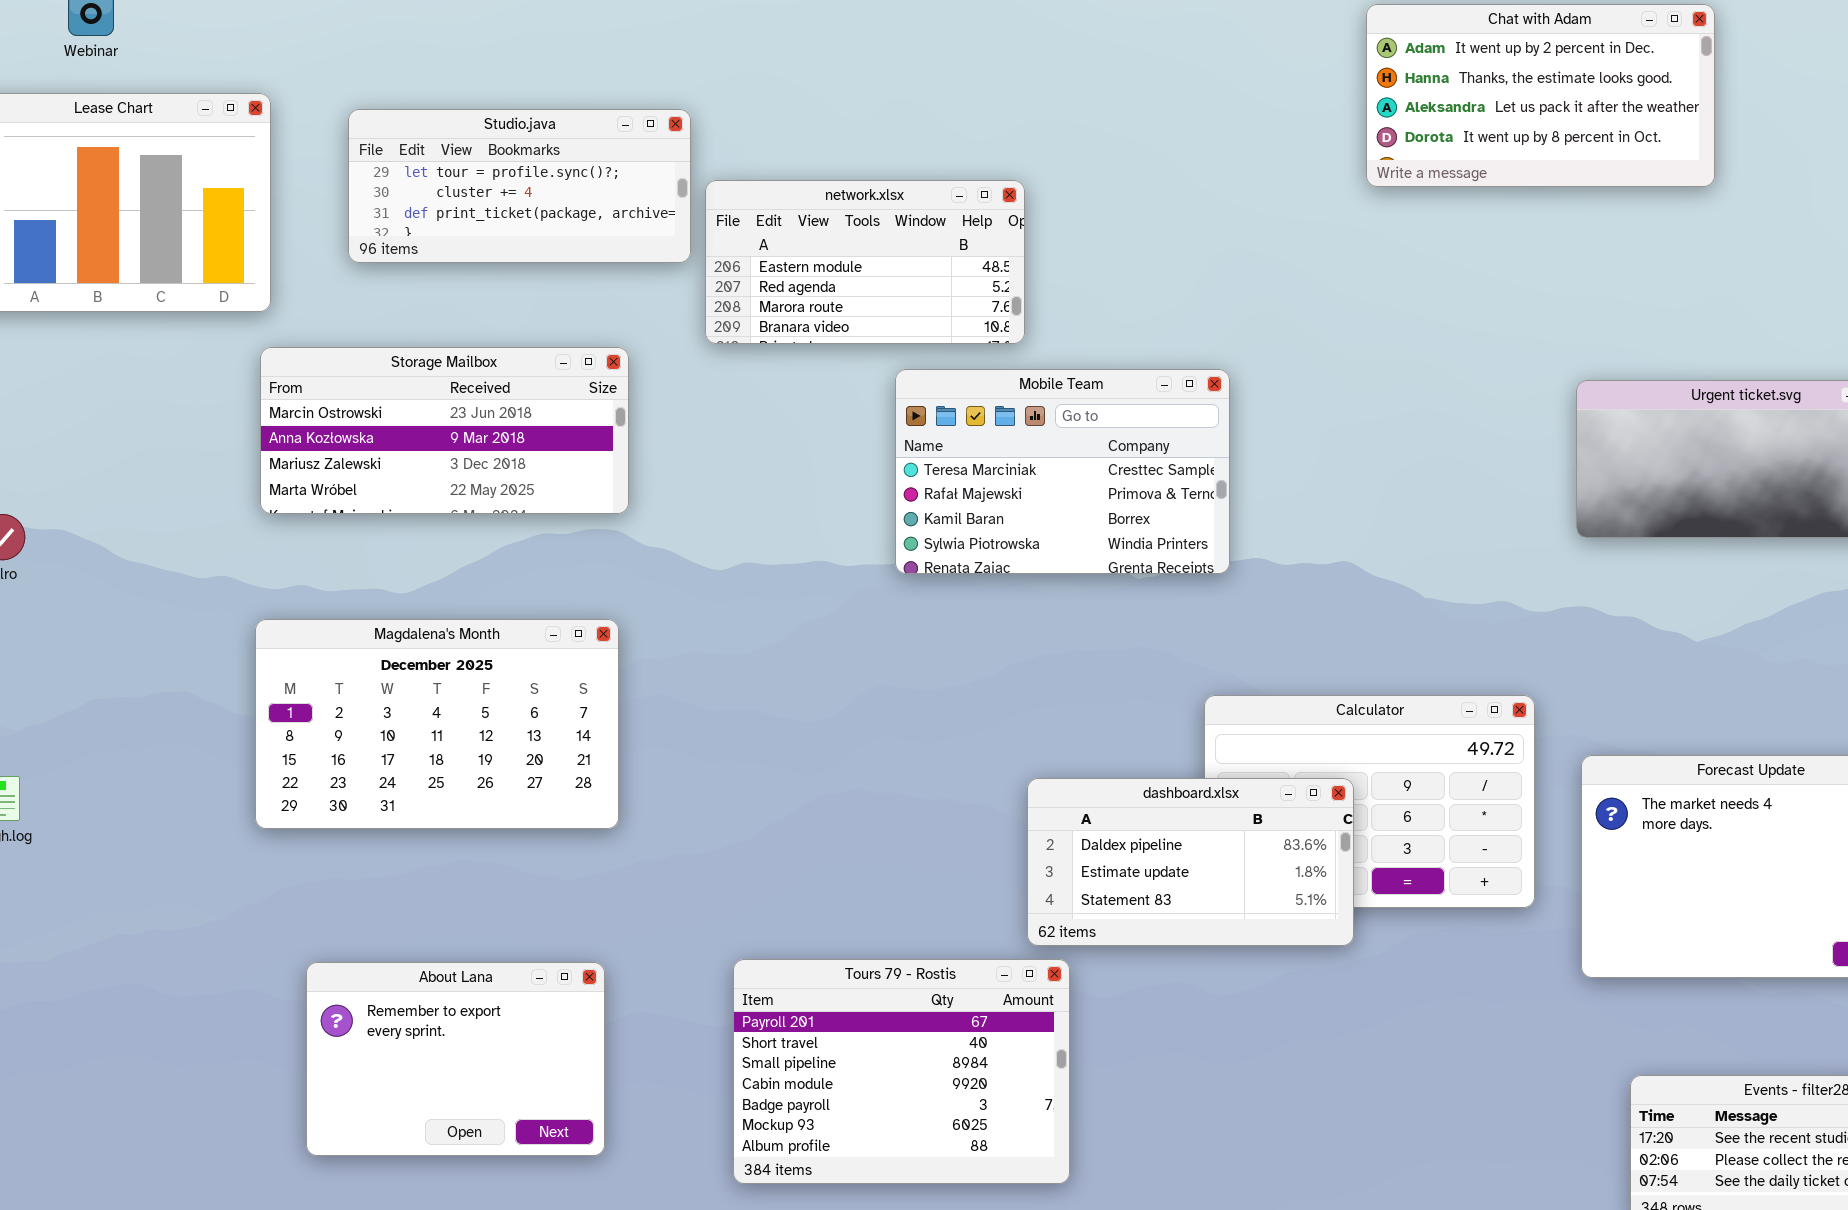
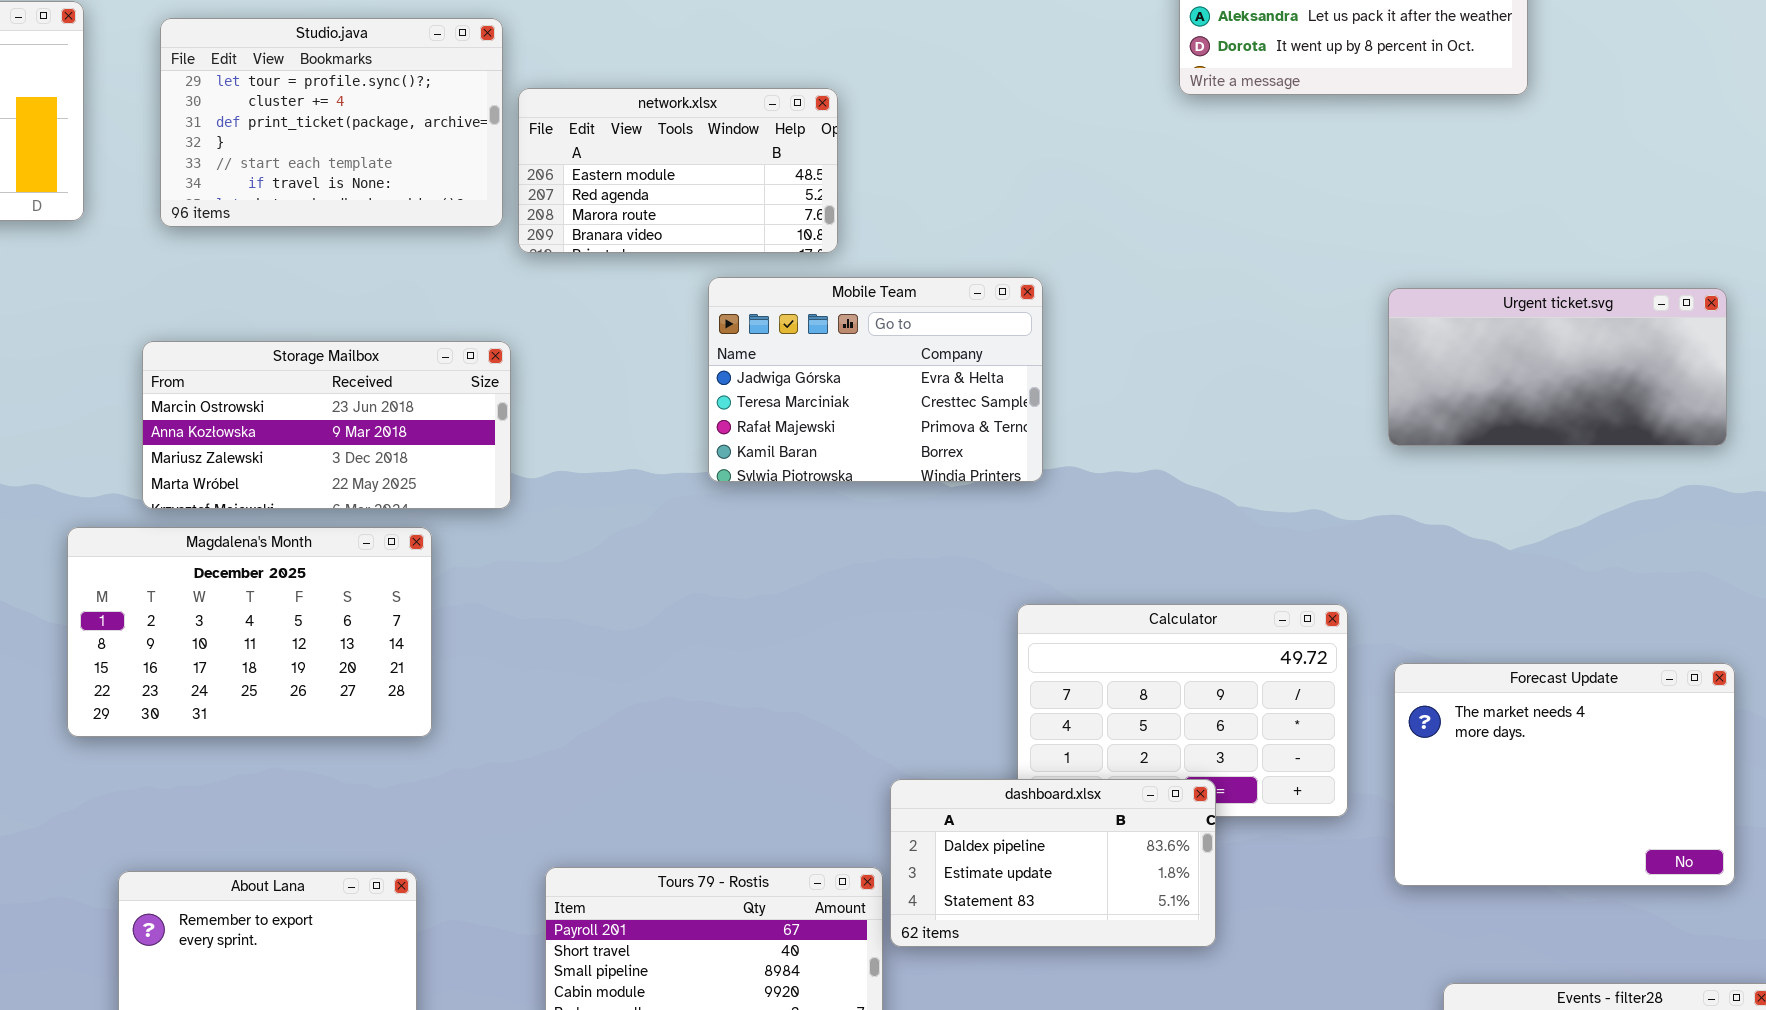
Studio.java: [348,109,691,263] -> [160,18,503,227], resized
Storage Mailbox: [260,347,629,514] -> [142,341,511,509], moved
Mobile Team: [895,369,1230,574] -> [708,277,1043,482], scrolled up 1 row
dashboard.xlsx: [1027,778,1354,946] -> [890,779,1216,947], moved

